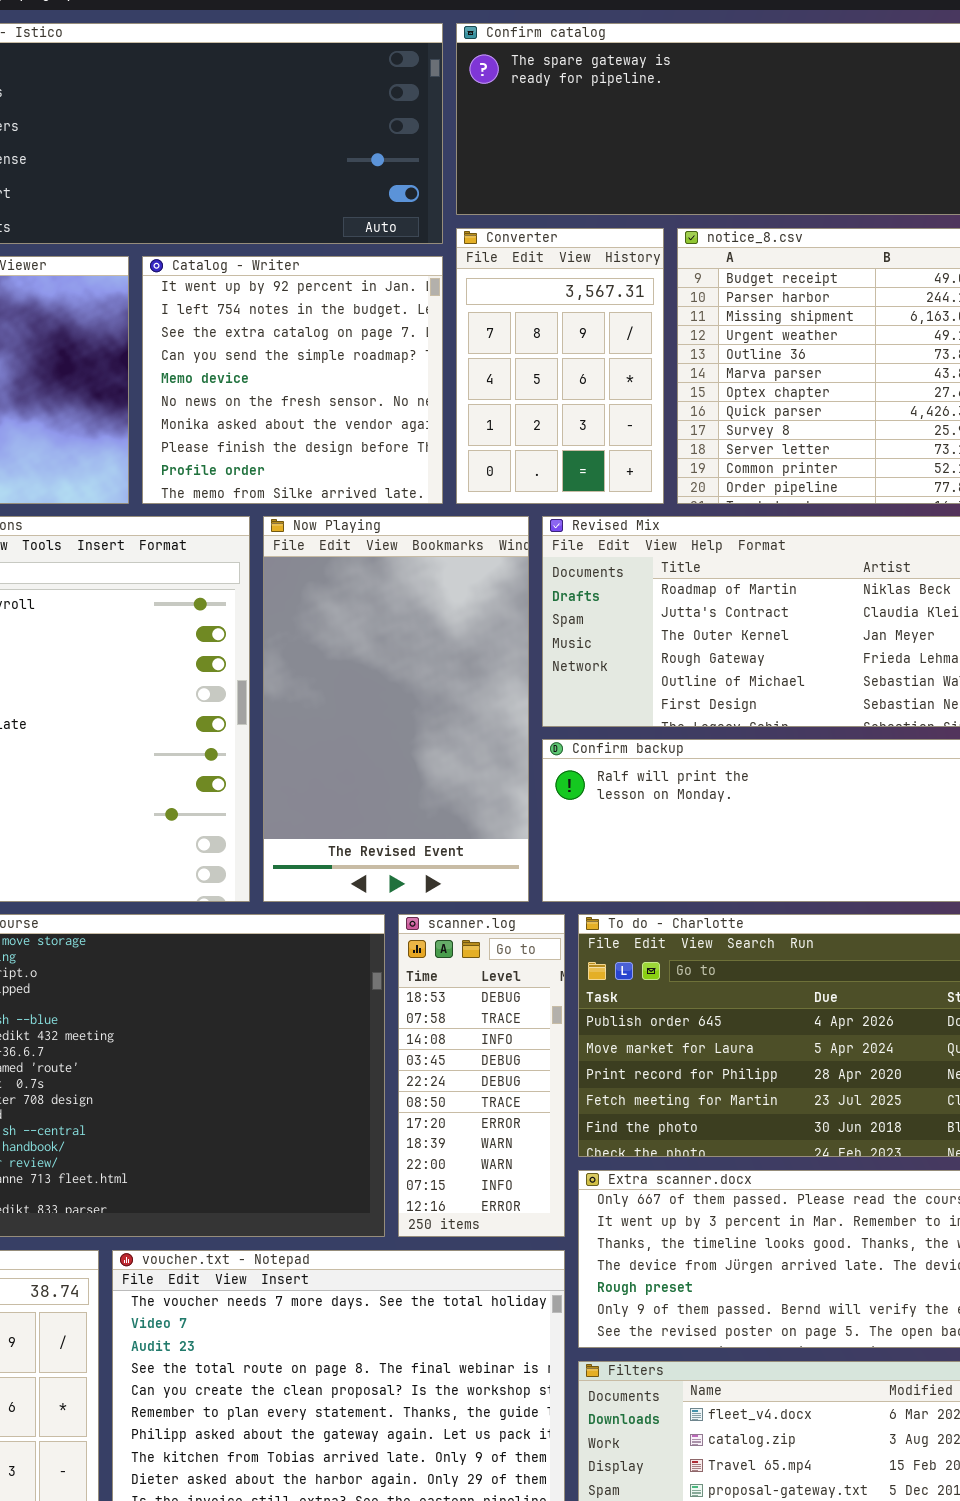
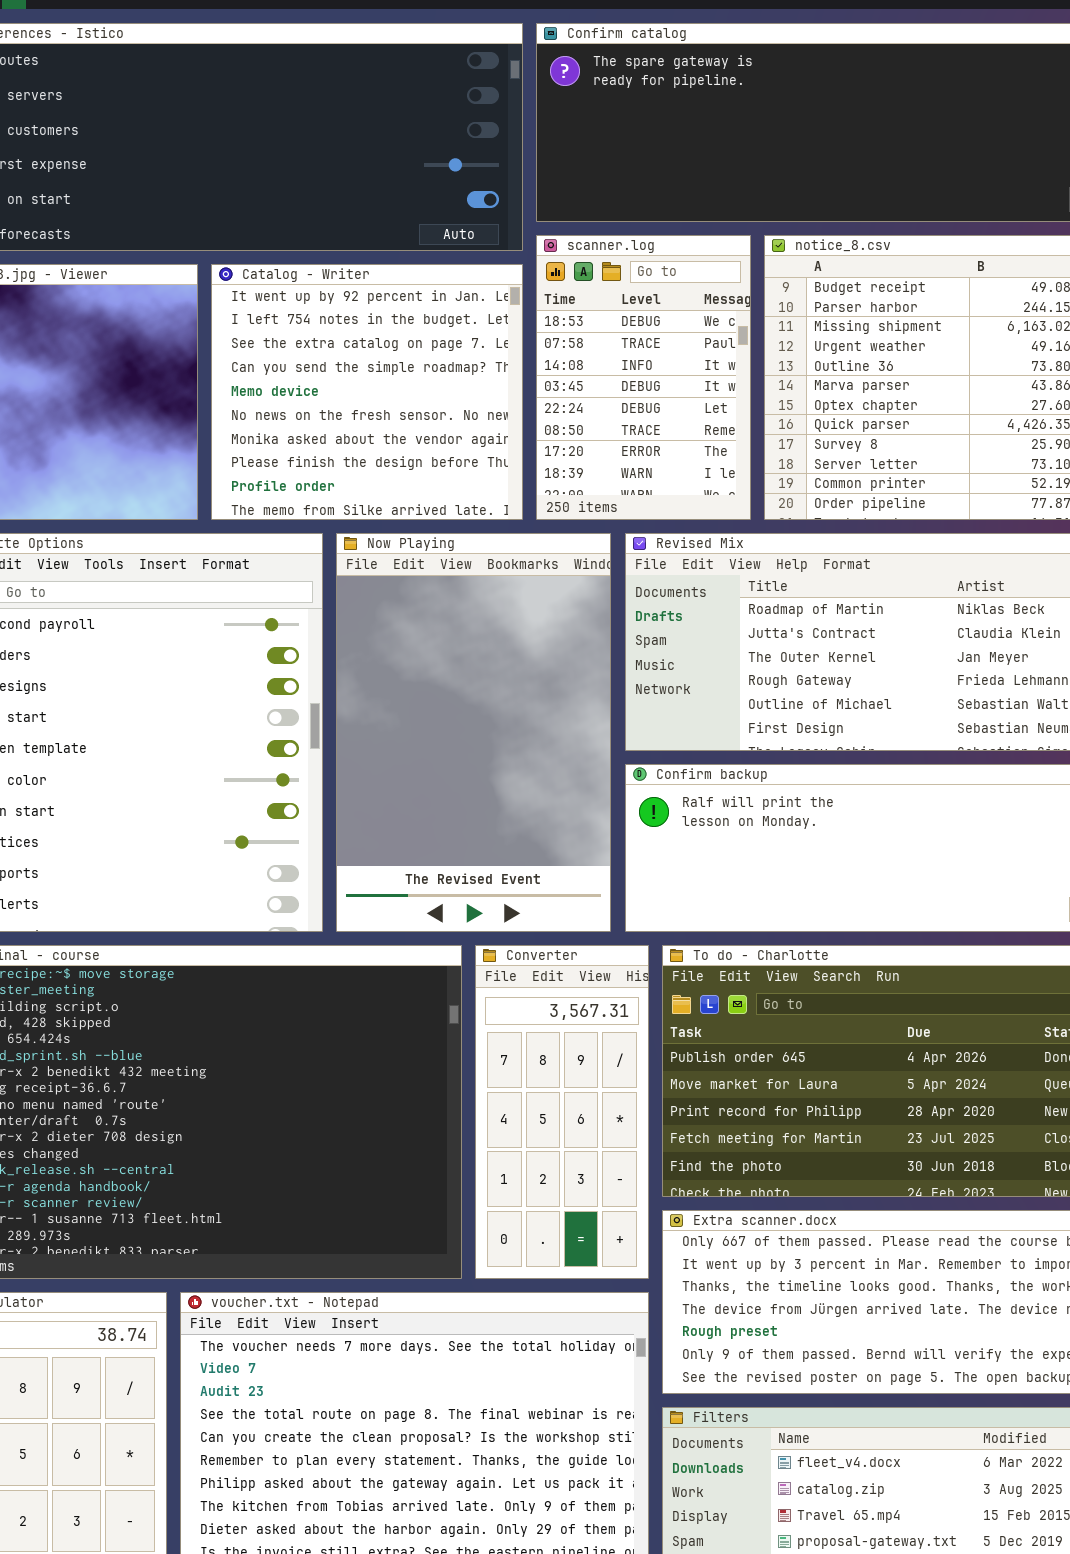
Converter: [456,228,664,504] -> [475,945,649,1279], moved, resized
scanner.log: [398,914,565,1237] -> [536,235,751,520], moved, resized

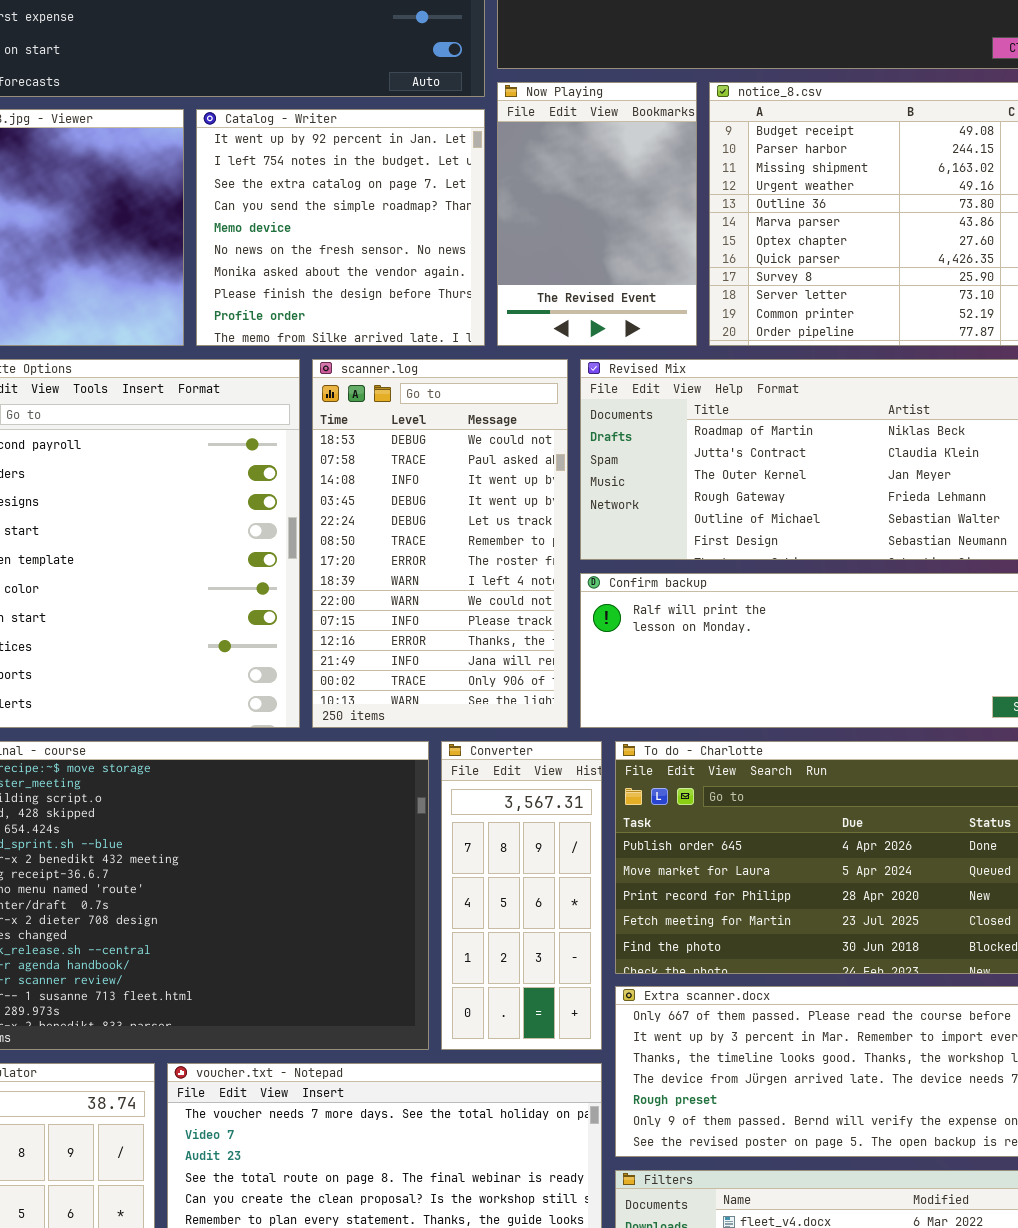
scanner.log: [536,235,751,520] -> [312,359,568,728], moved, resized
Now Playing: [336,533,611,932] -> [497,82,697,346], moved, resized

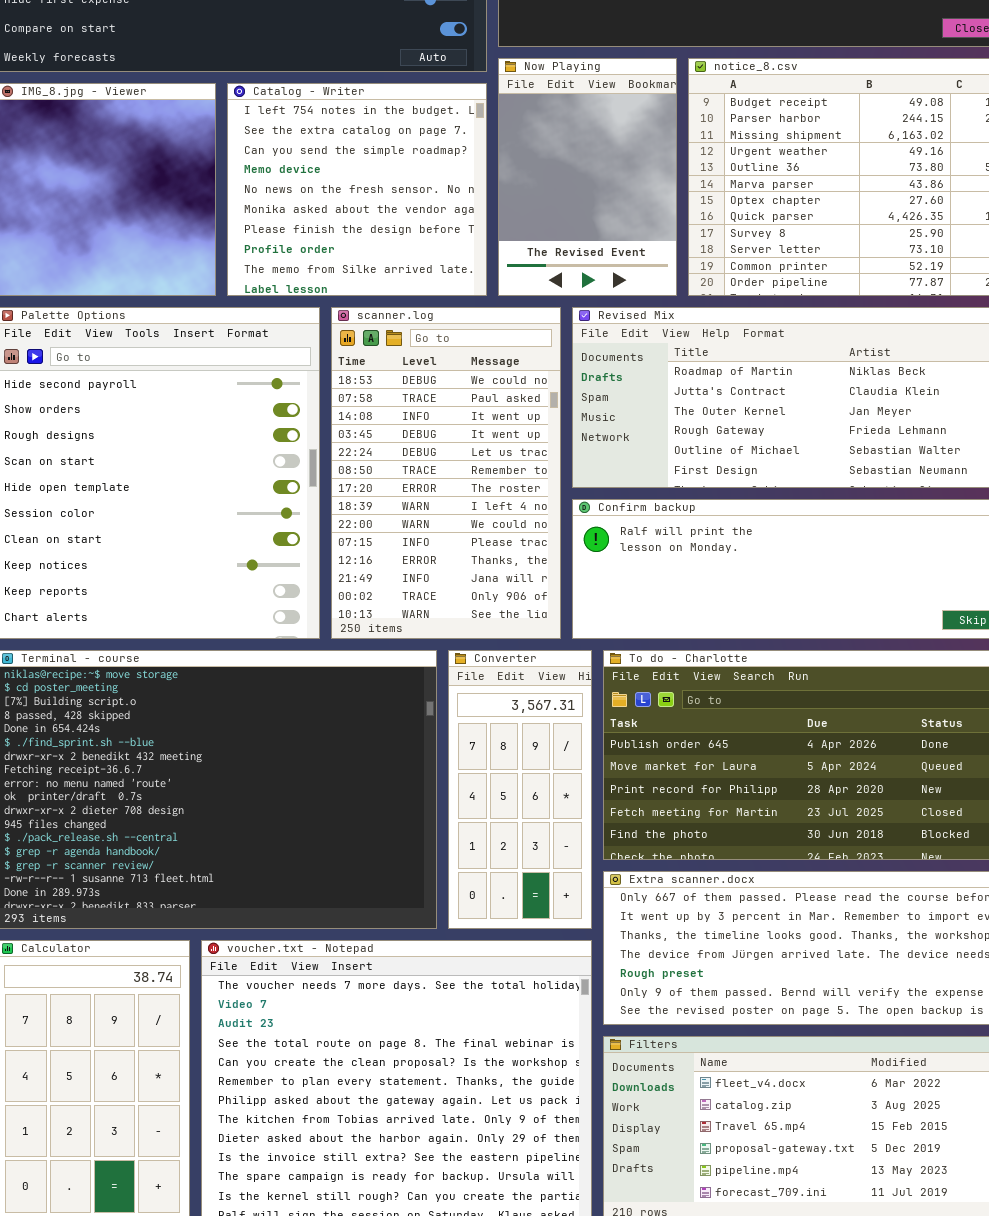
Catalog - Writer: [196,109,485,346] -> [227,83,487,296], scrolled down 1 row

